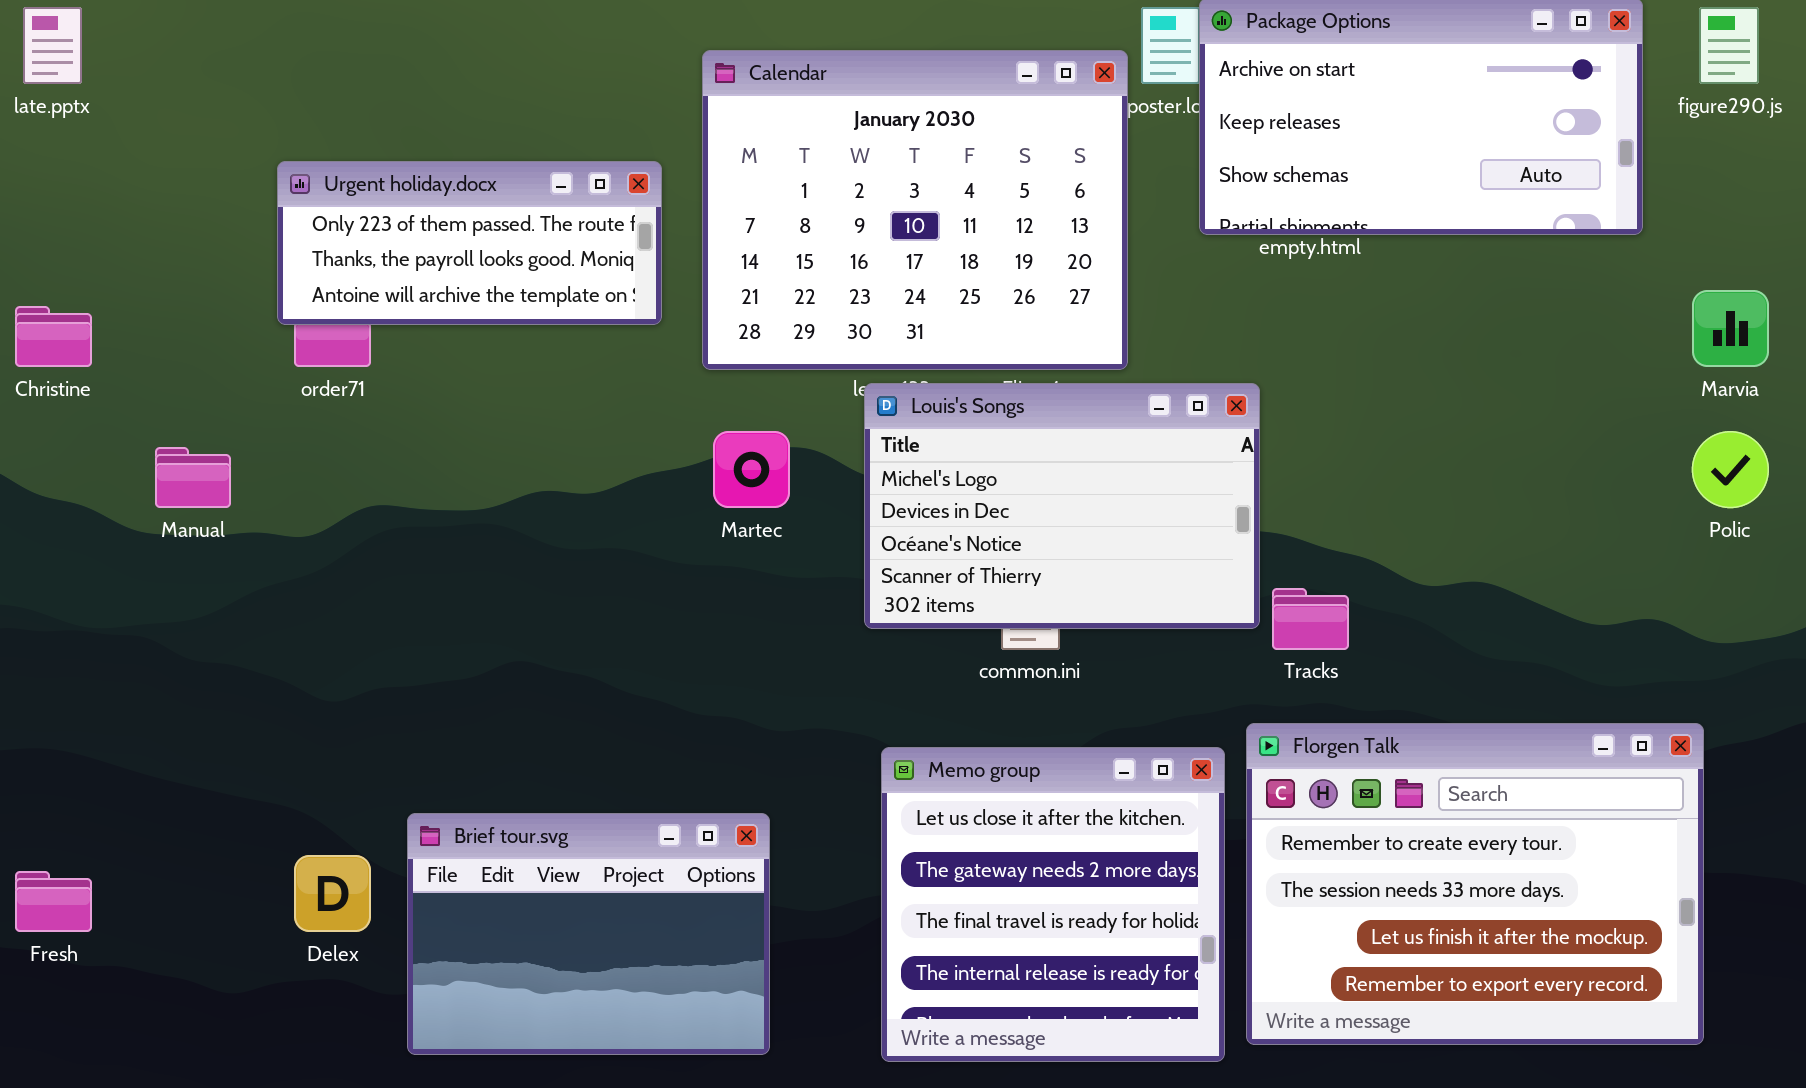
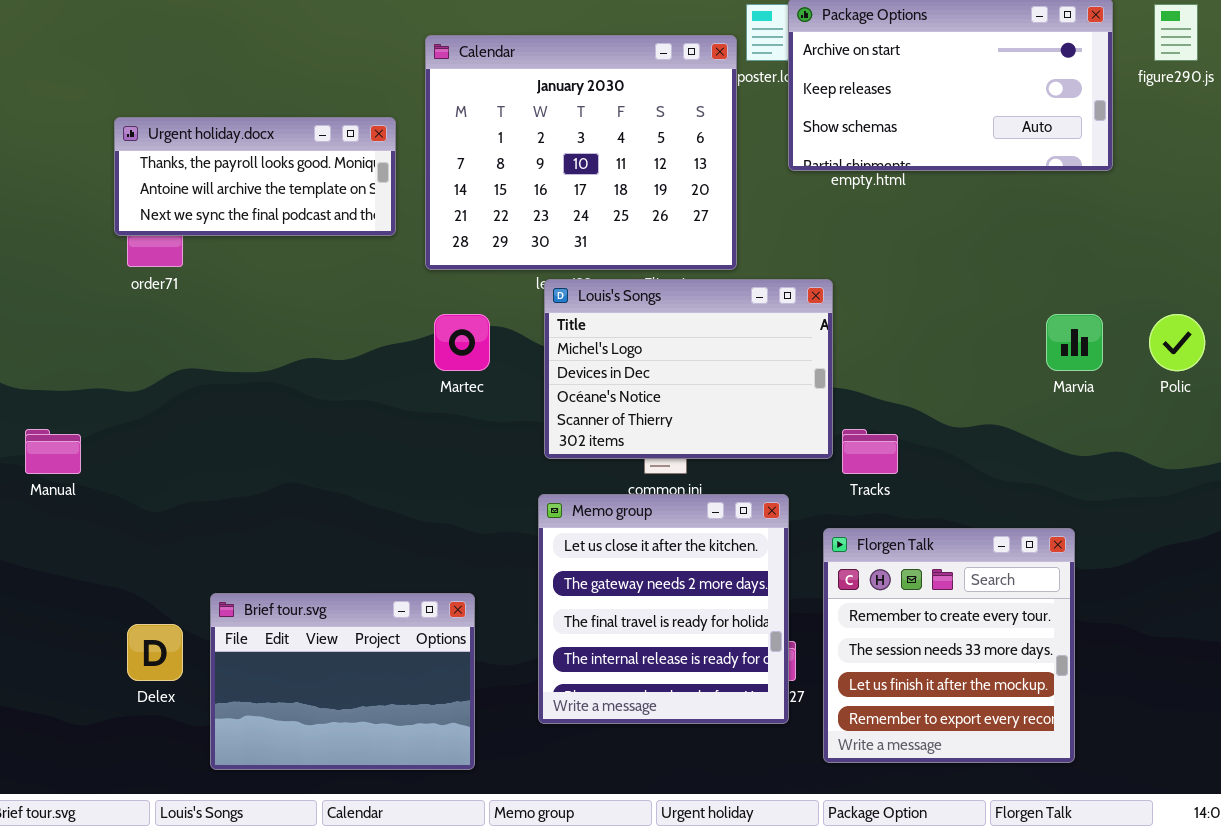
Urgent holiday.docx: [277,161,662,325] -> [114,117,396,236], scrolled down 1 row
Marvia: [1692,290,1769,367] -> [1046,314,1103,371], moved
Manual: [155,447,231,508] -> [25,429,81,474], moved
Florgen Talk: [1246,723,1704,1045] -> [823,528,1075,763], resized
Memo group: [881,747,1225,1062] -> [538,494,789,724], moved

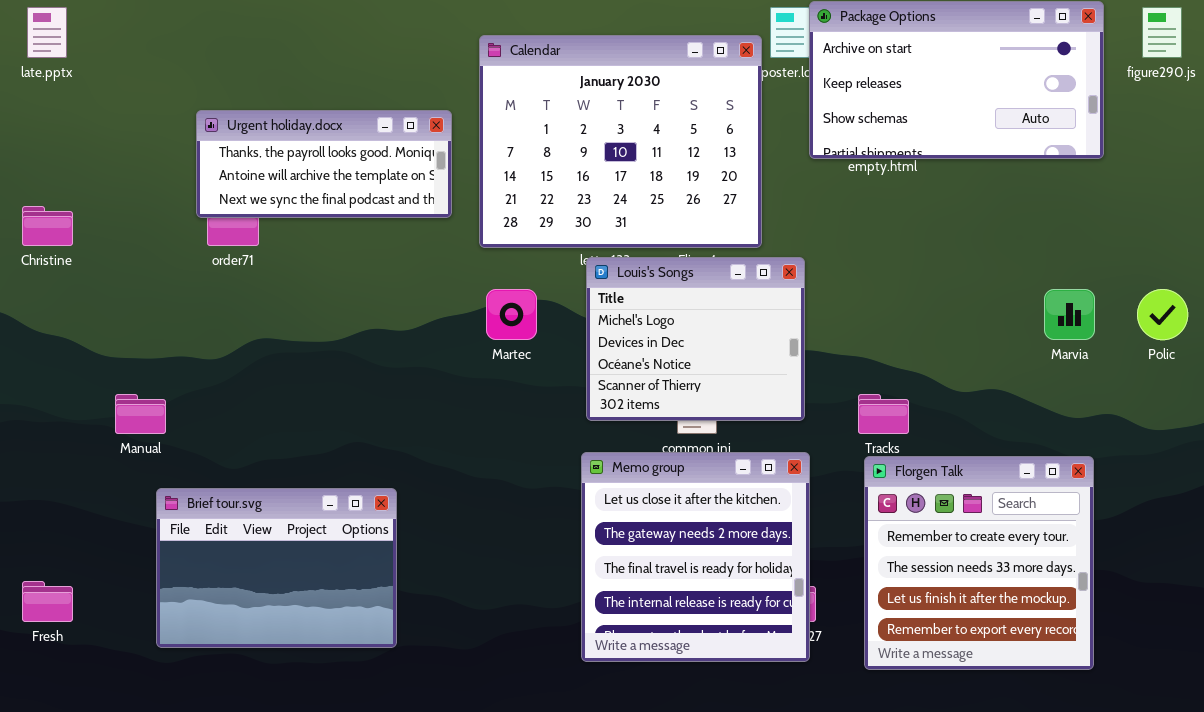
Louis's Songs: [544,279,833,459] -> [586,257,805,421], resized
Florgen Talk: [823,528,1075,763] -> [864,456,1094,670], moved
Brief tour.svg: [210,593,475,770] -> [156,488,397,648], moved

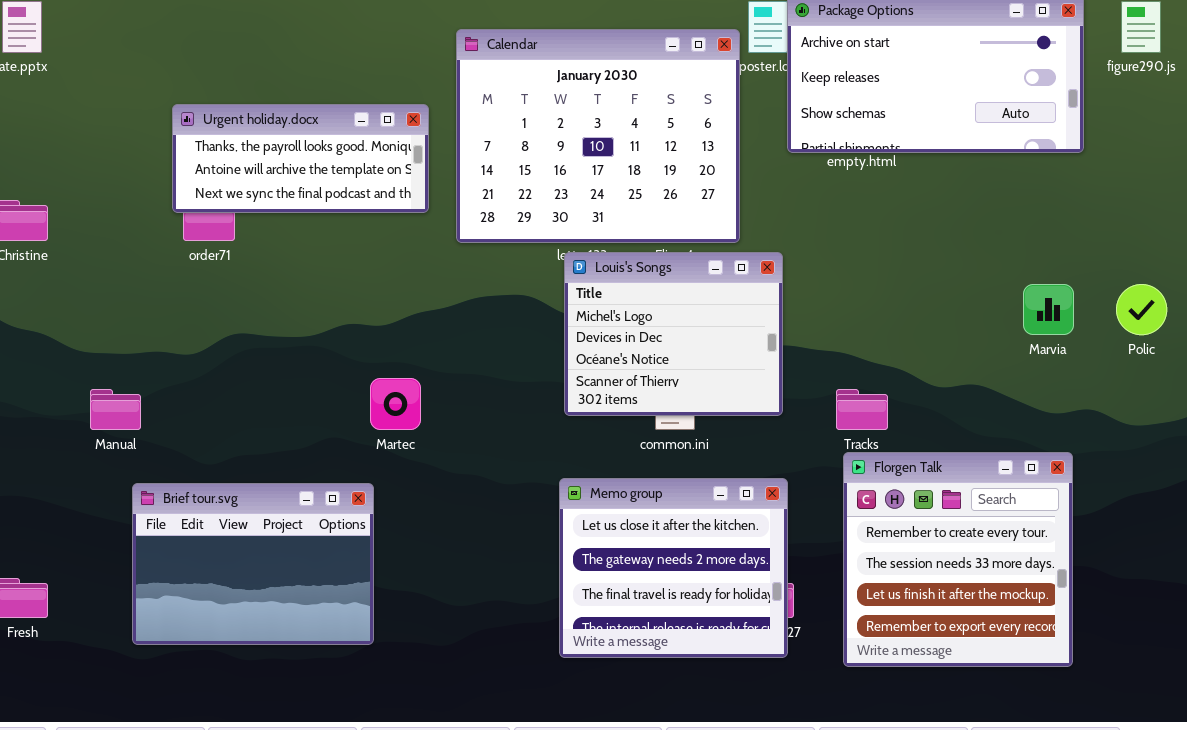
Martec: [486,289,537,340] -> [370,378,421,430], moved
Memo group: [581,452,810,662] -> [559,478,788,658], resized

